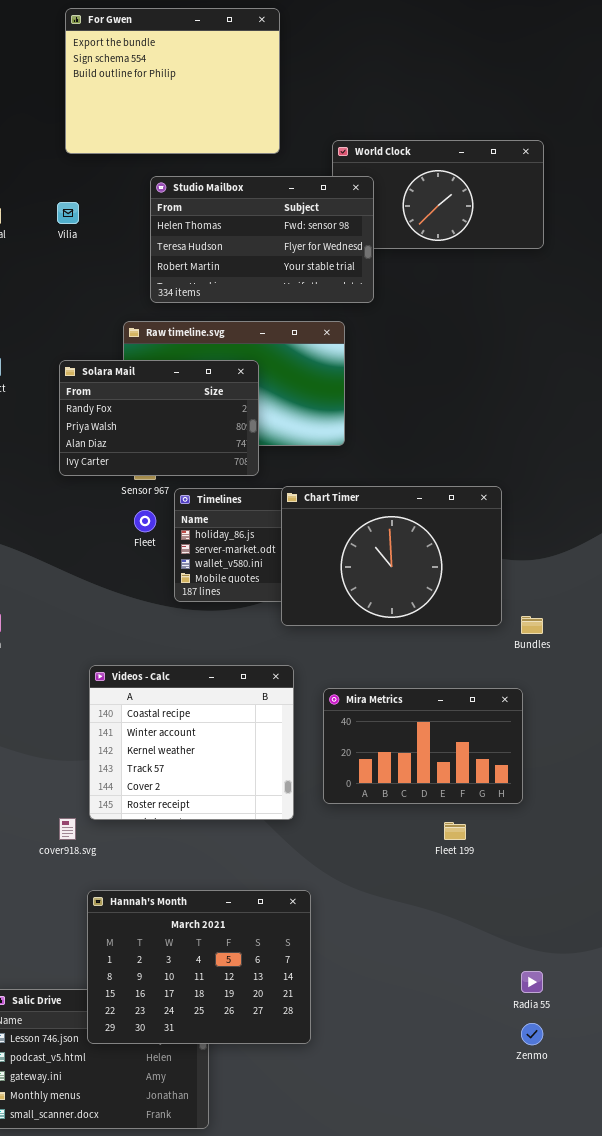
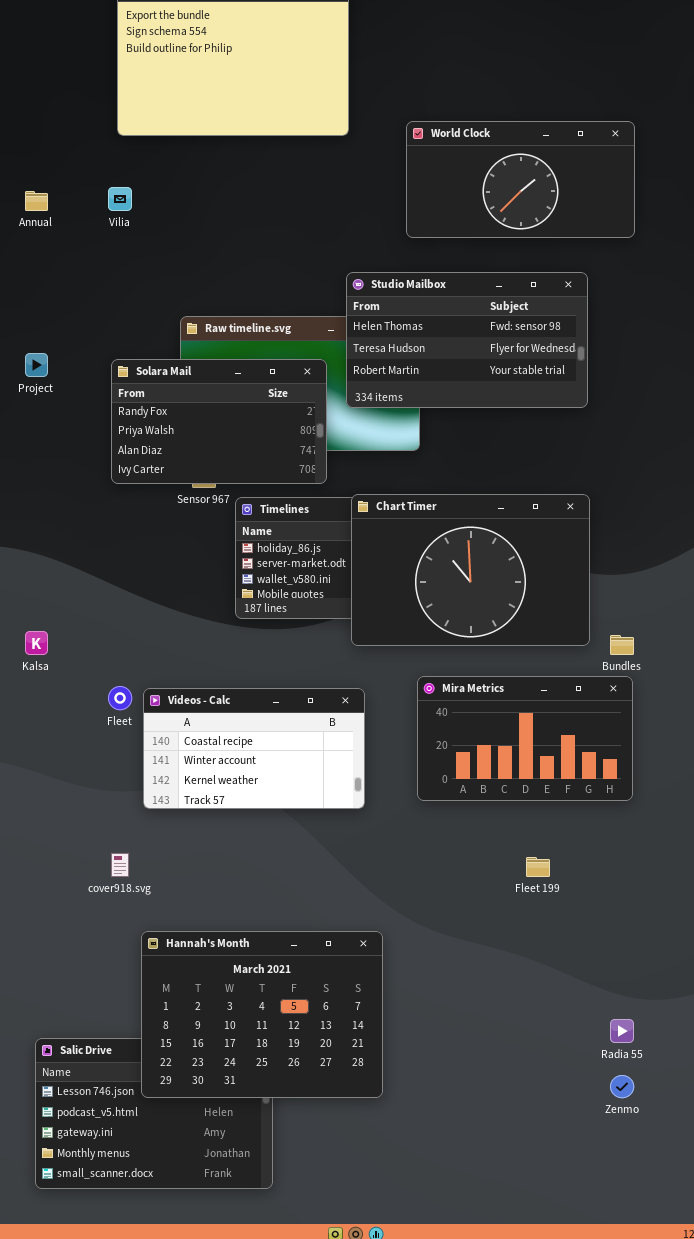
Studio Mailbox: [150,176,374,303] -> [346,272,588,408], moved
Fleet: [134,510,156,532] -> [108,686,132,710], moved
Videos - Calc: [89,665,294,820] -> [143,688,365,809], resized
Mira Metrics: [323,688,523,804] -> [417,676,633,801], moved

